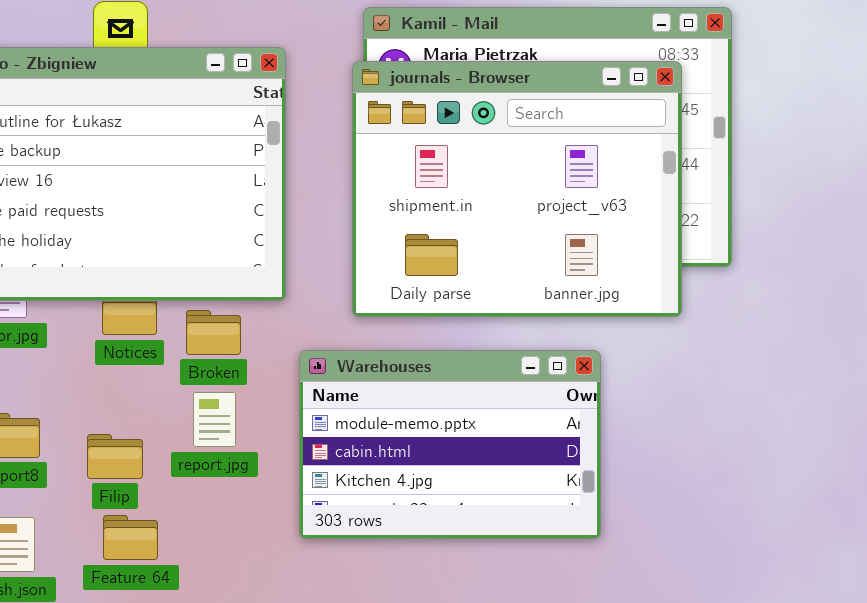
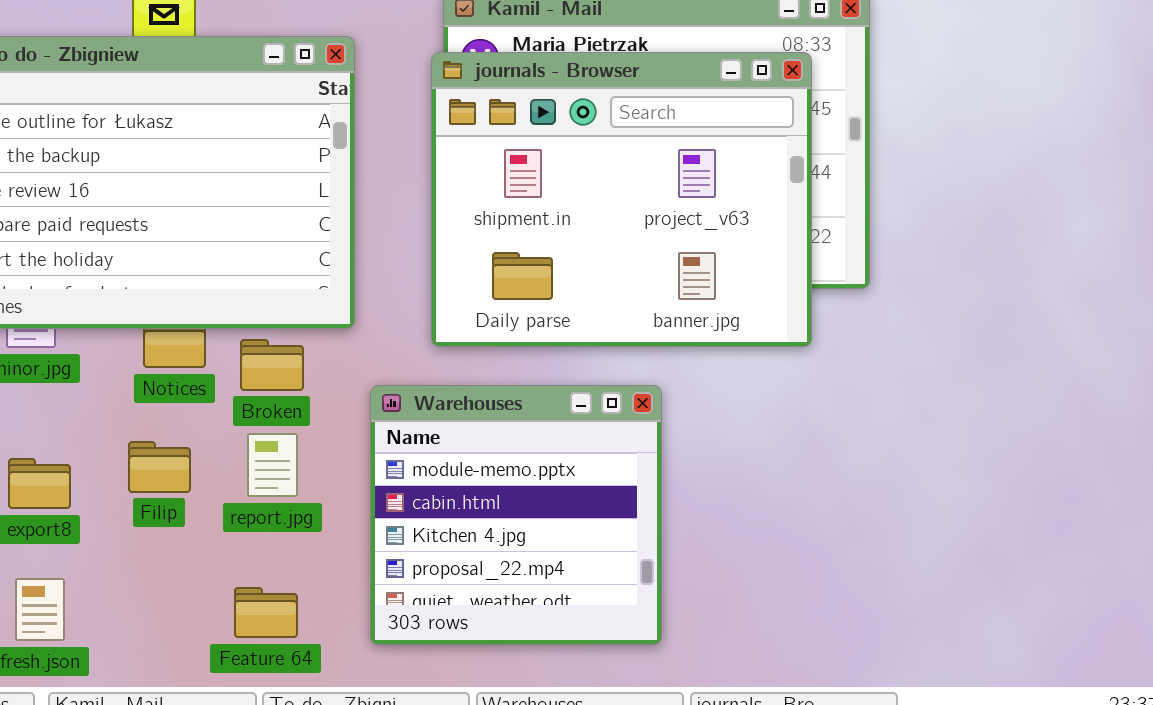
Warehouses: [299,350,601,539] -> [370,385,662,645], resized
Filip: [87,434,143,479] -> [128,441,191,493], moved
Feature 64: [103,515,158,560] -> [234,587,298,638], moved

